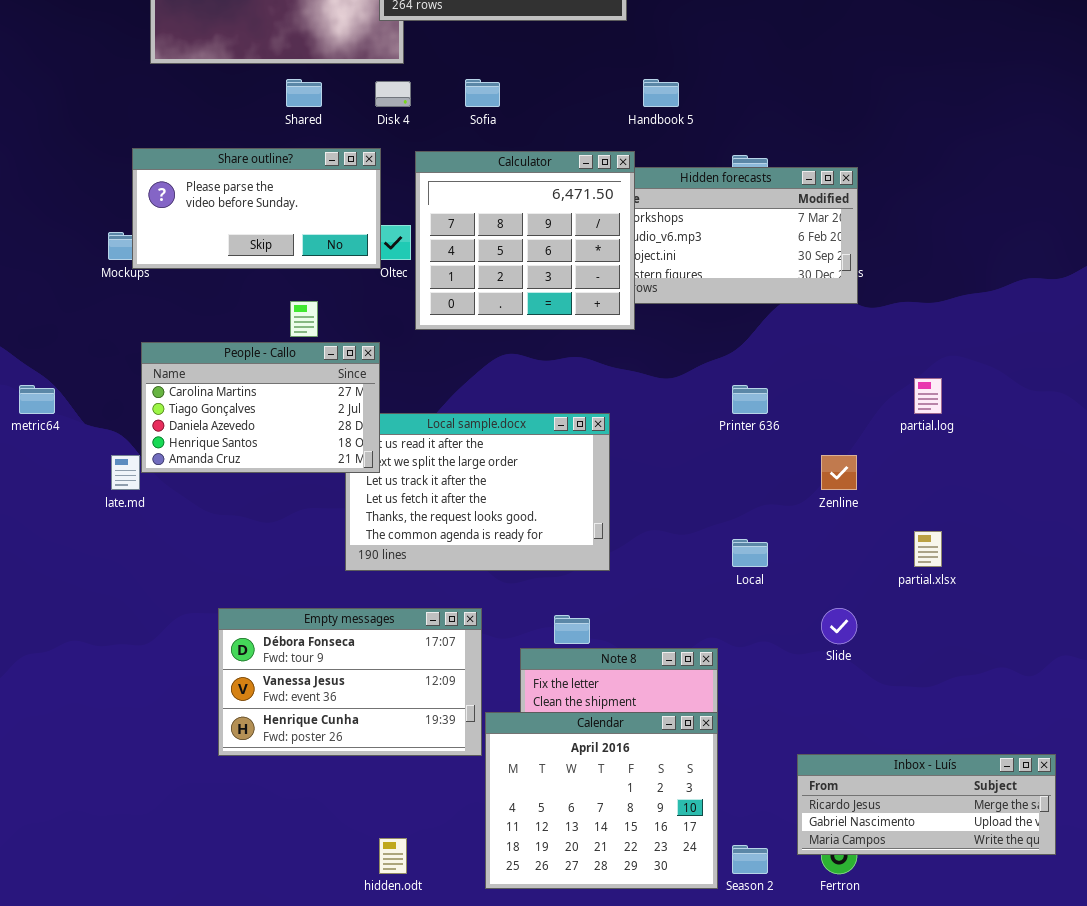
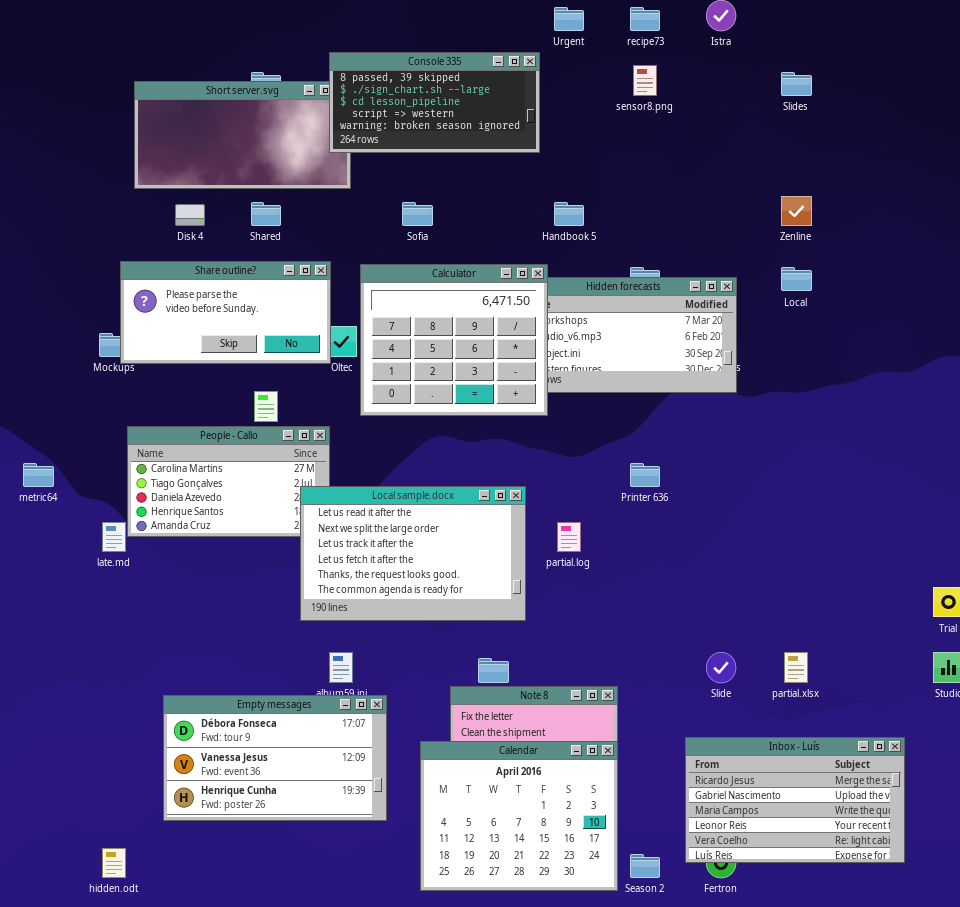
Disk 4: [375,81,411,107] -> [175,204,205,226], moved
partial.log: [914,378,942,414] -> [557,522,581,552], moved
Local sample.docx: [345,413,610,571] -> [300,486,526,621], raised
Zenline: [821,455,857,490] -> [781,196,812,226], moved
partial.xlsx: [914,531,942,567] -> [784,652,808,683], moved
Local: [732,539,768,567] -> [781,267,812,291], moved
Empty messages: [218,608,482,756] -> [163,695,387,821], moved
Inbox - Luís: [797,754,1056,855] -> [685,737,905,863], resized
hidden.odt: [379,838,407,874] -> [102,848,126,878], moved

